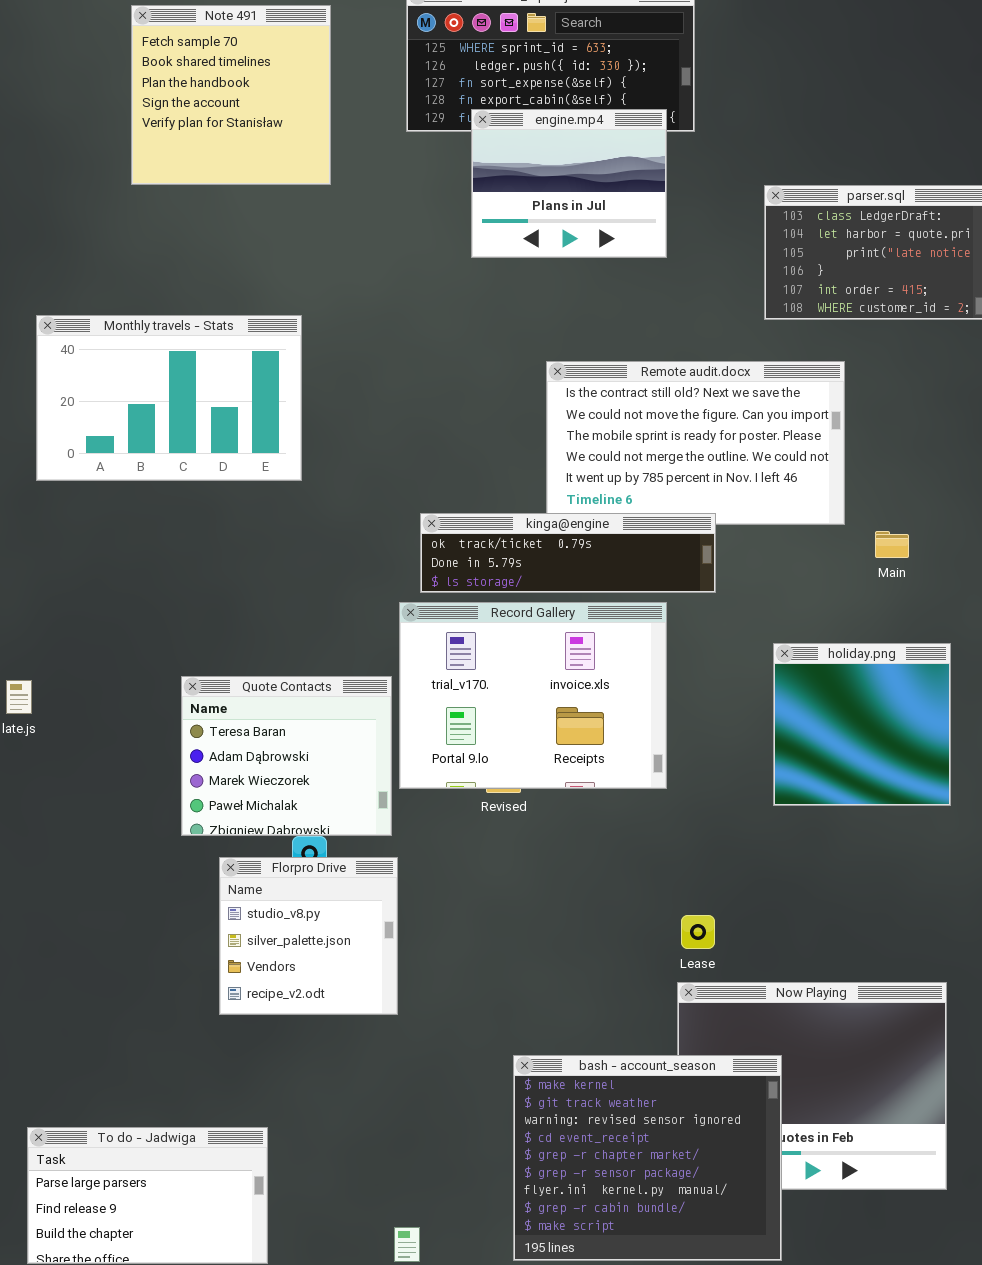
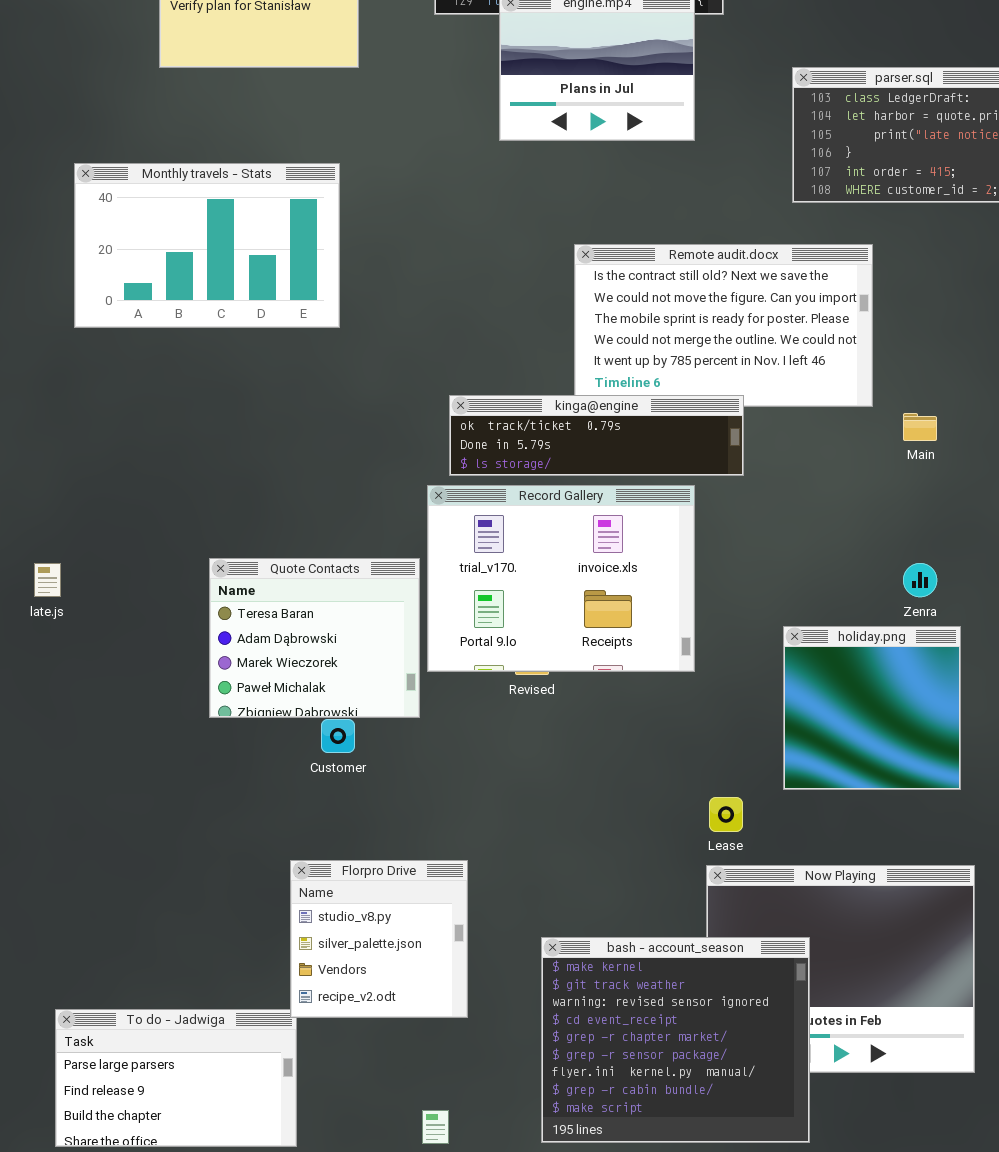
Monthly travels - Stats: [36,315,302,481] -> [74,163,340,328], moved
holiday.png: [773,643,951,806] -> [783,626,961,790], moved
Florpro Drive: [219,857,398,1015] -> [290,860,468,1018], moved

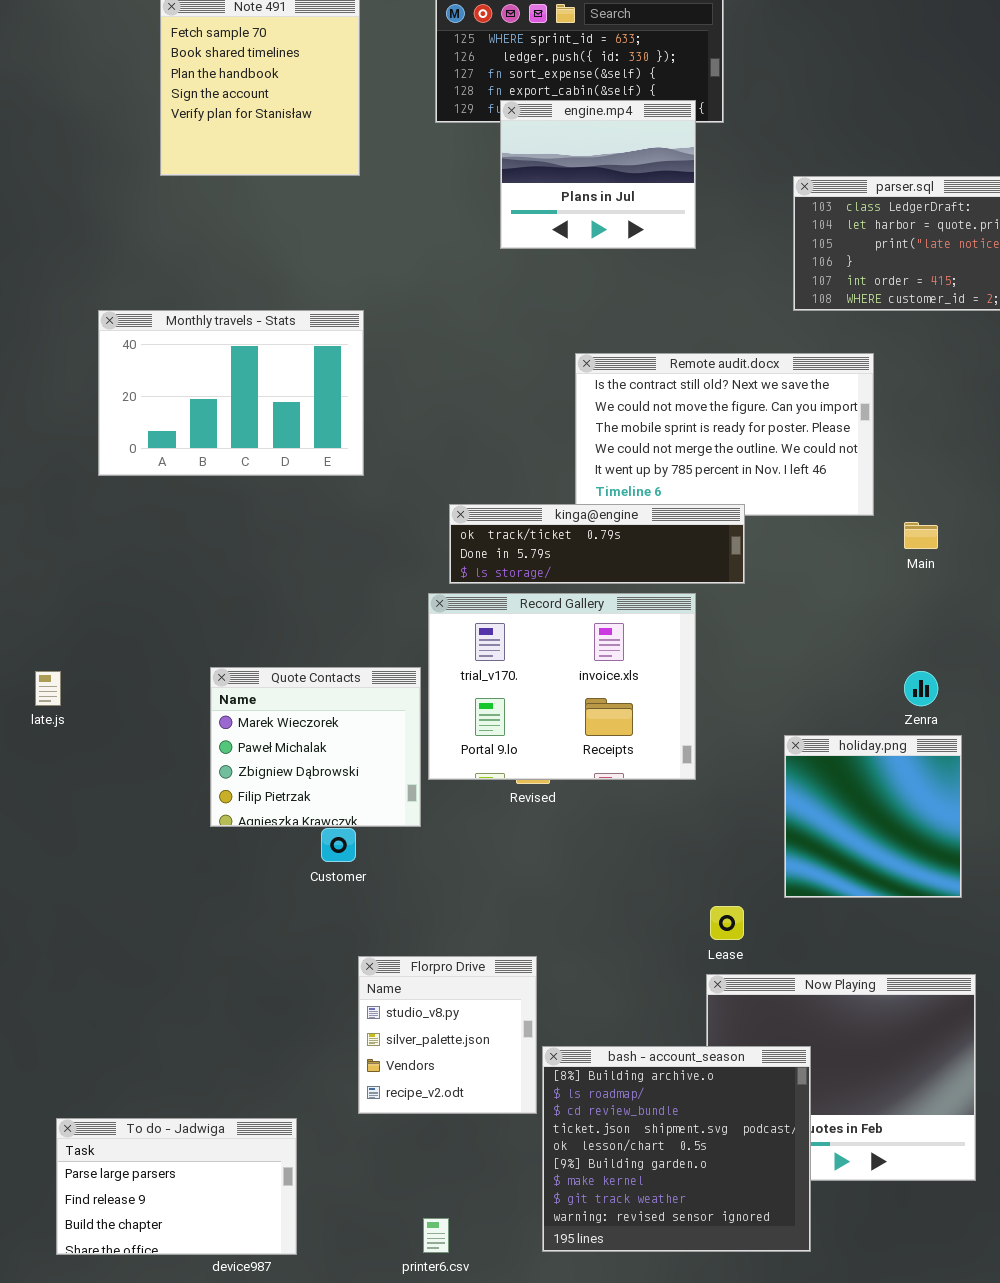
Monthly travels - Stats: [74,163,340,328] -> [98,310,364,476], moved
Quote Contacts: [209,558,420,718] -> [210,667,421,827], scrolled down 2 rows
Florpro Drive: [290,860,468,1018] -> [358,956,537,1114], moved
bash - account_season: [541,937,810,1143] -> [542,1046,811,1252], scrolled up 6 rows

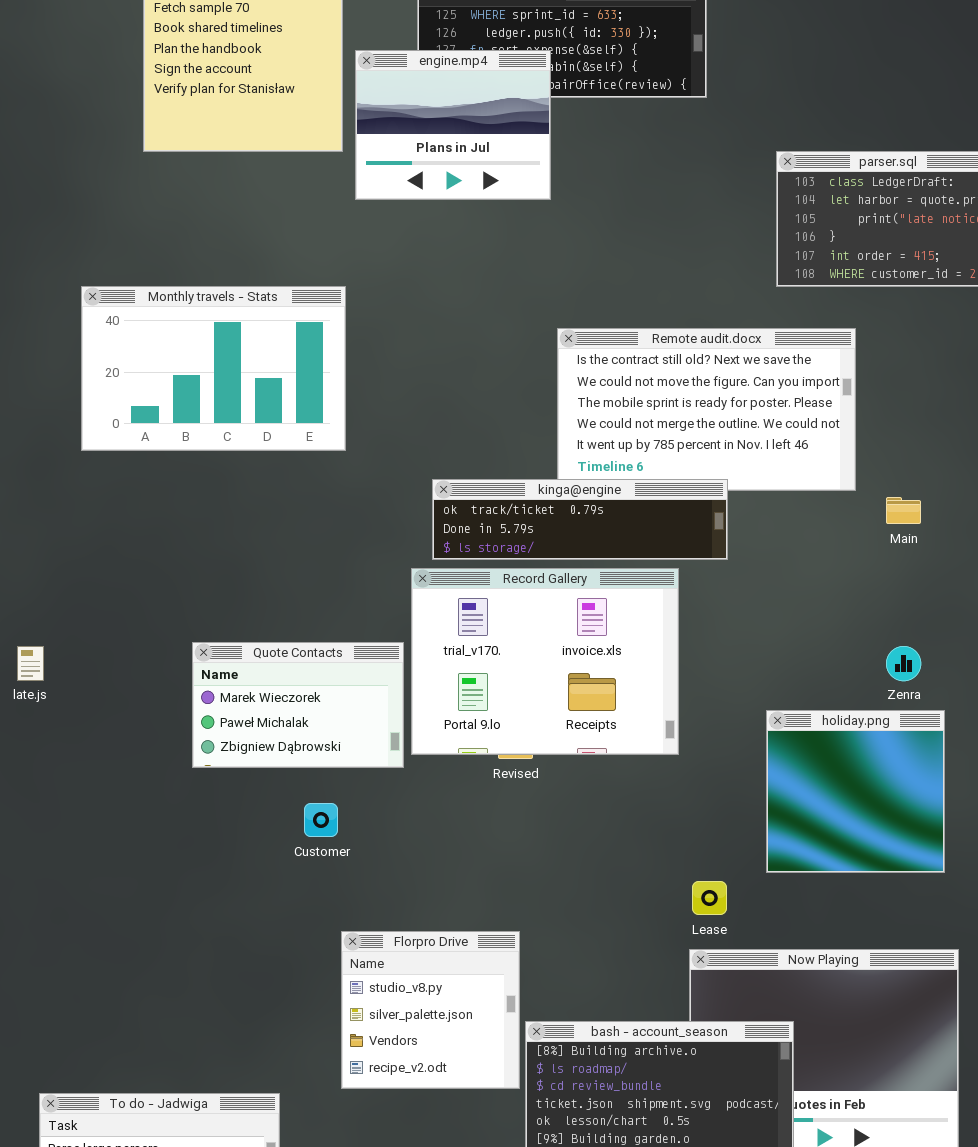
engine.mp4: [500,100,696,249] -> [355,50,551,200], moved
Quote Contacts: [210,667,421,827] -> [192,642,404,768], resized

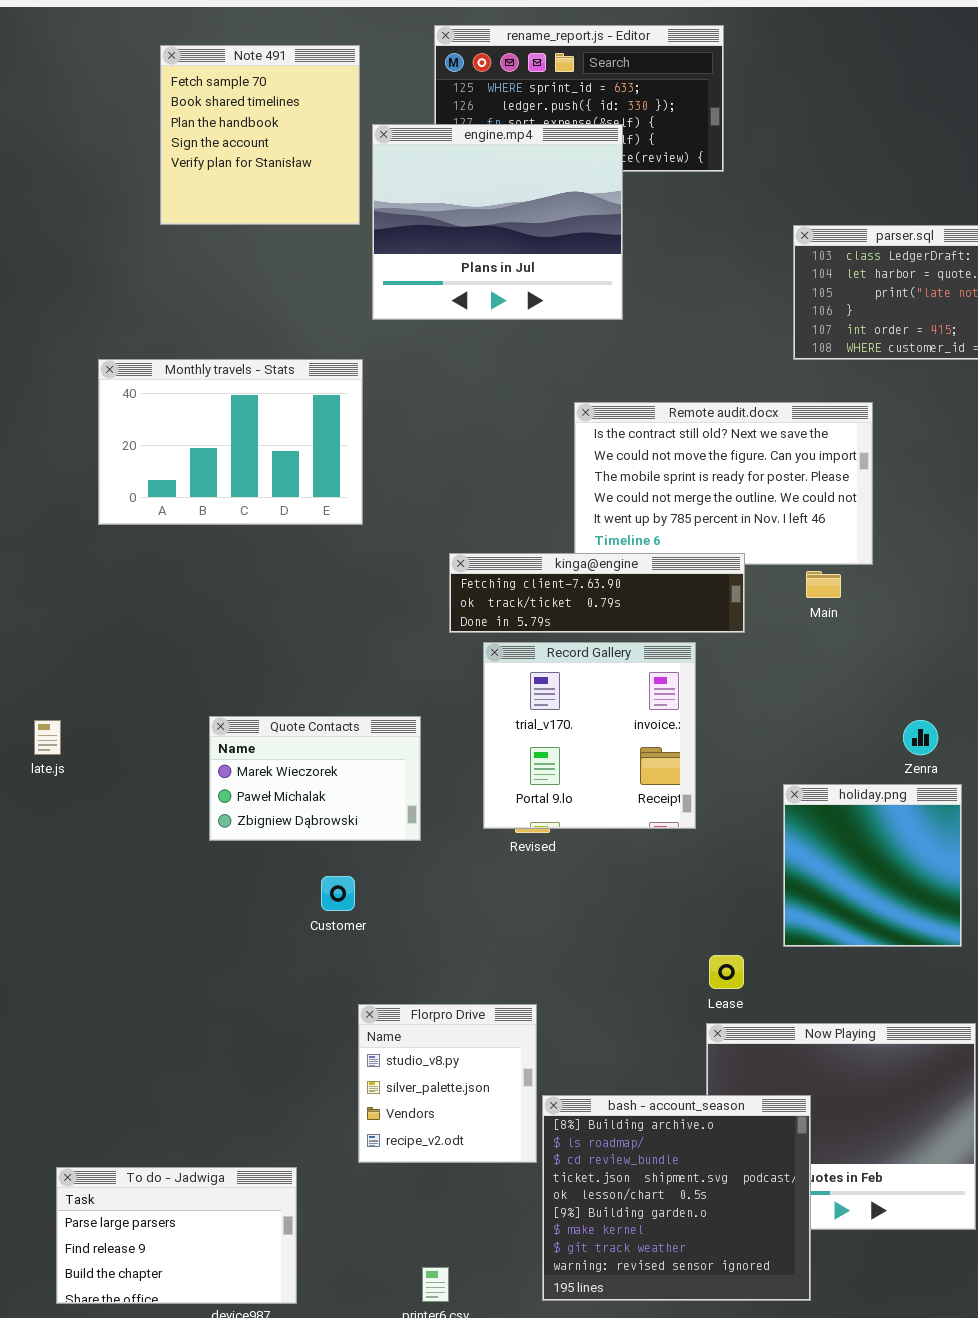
engine.mp4: [355,50,551,200] -> [372,124,623,320], resized
kinga@engine: [432,479,728,560] -> [449,553,745,633], scrolled up 1 row
Main: [886,497,921,524] -> [806,571,841,598], moved
Record Gallery: [411,568,679,755] -> [483,642,696,829], resized

